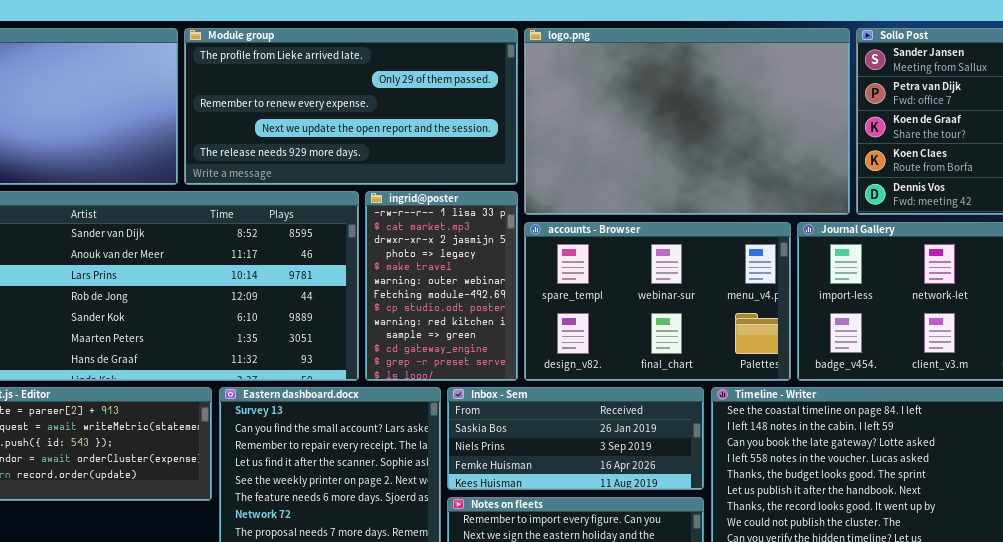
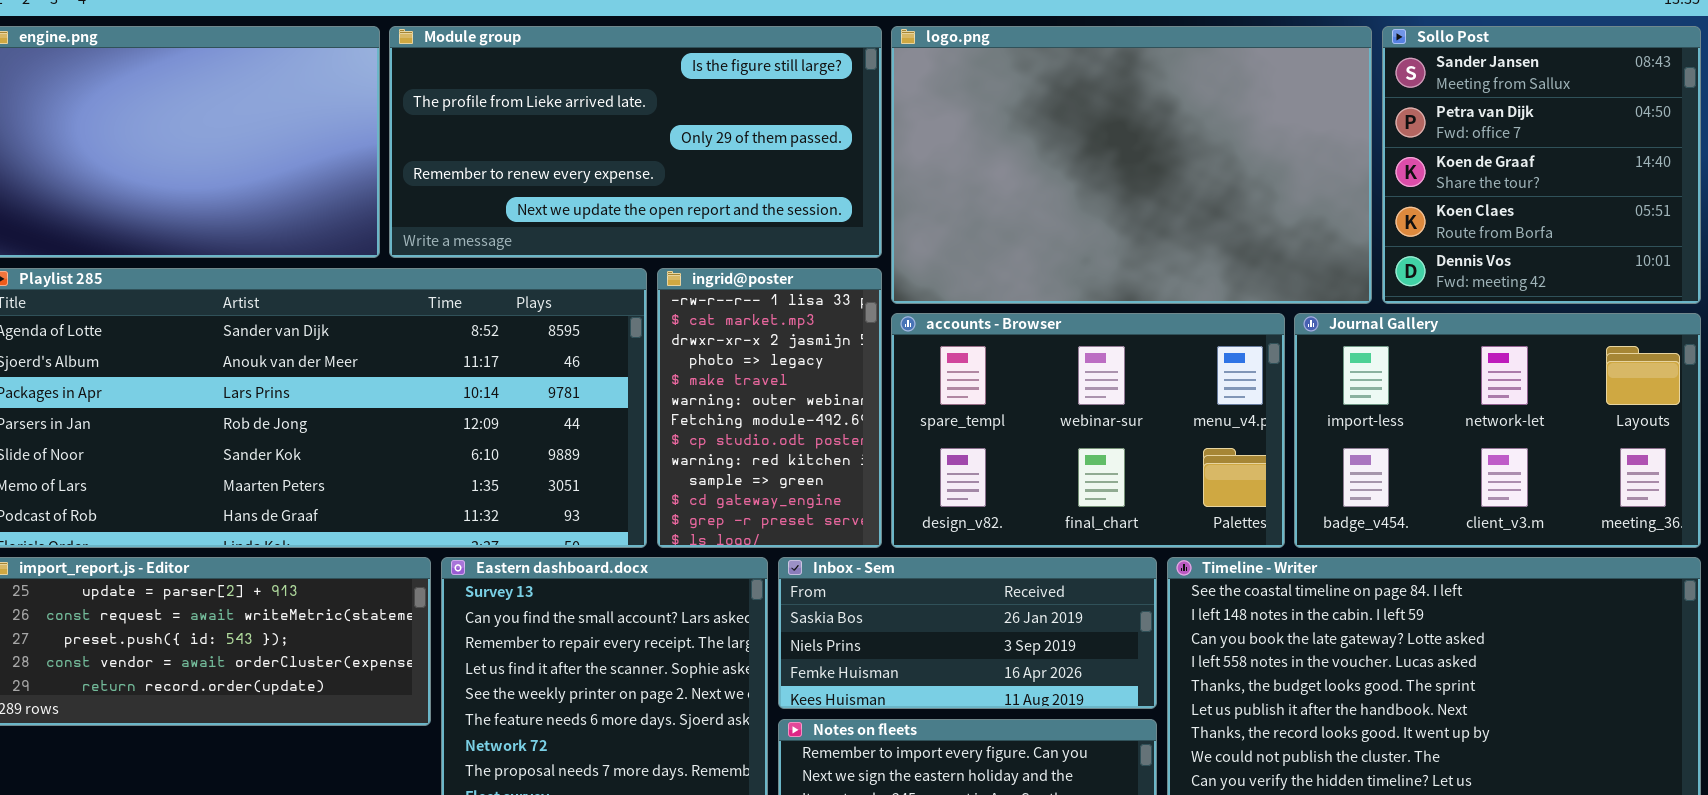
Module group: [184,28,518,185] -> [389,26,882,258], scrolled up 1 row

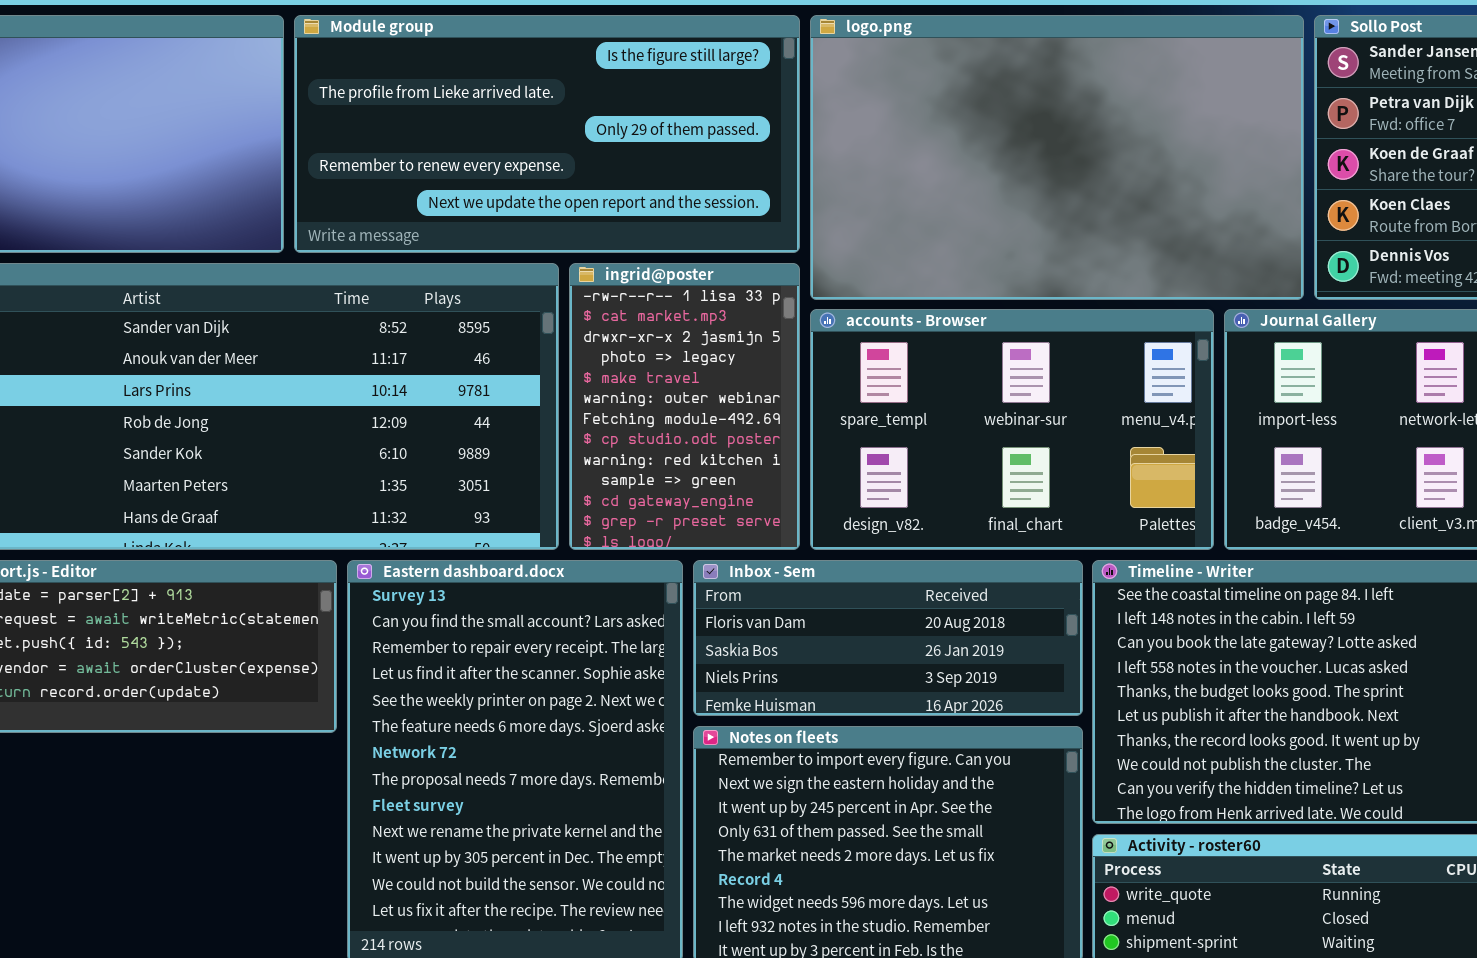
Inbox - Sem: [778,557,1157,709] -> [693,560,1083,716], scrolled up 1 row

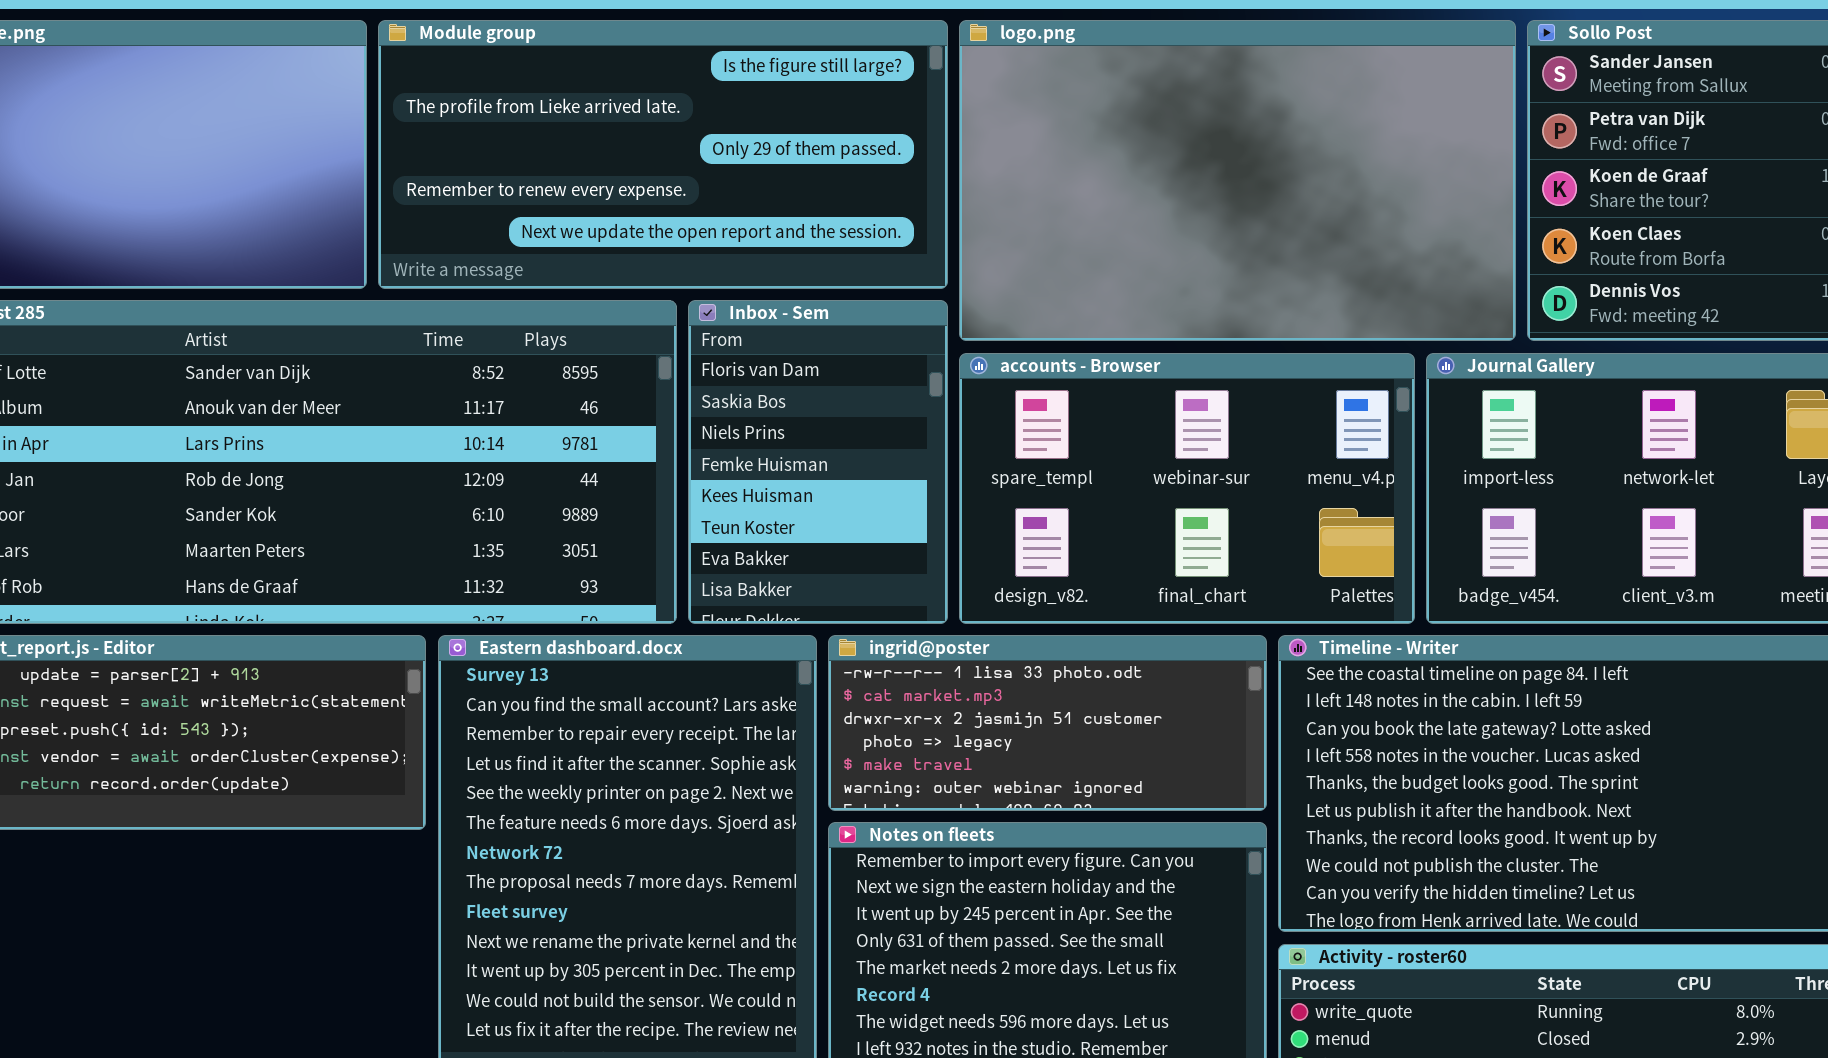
ingrid@poster: [569,263,800,550] -> [828,635,1267,811], moved, resized
Inbox - Sem: [693,560,1083,716] -> [688,300,948,624], moved, resized

